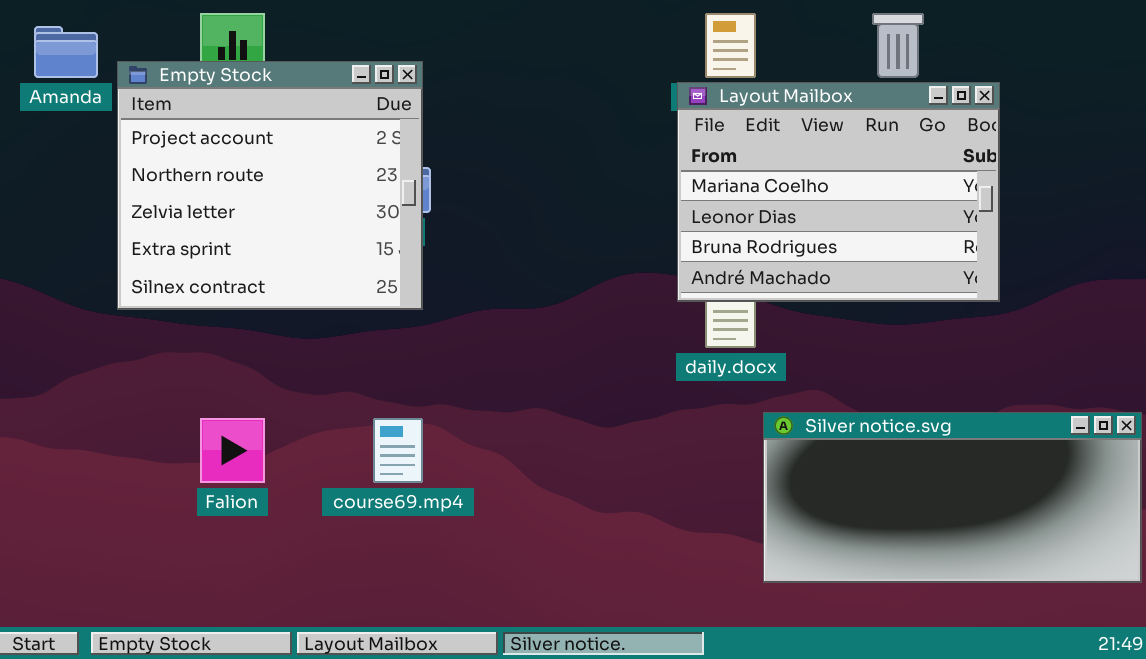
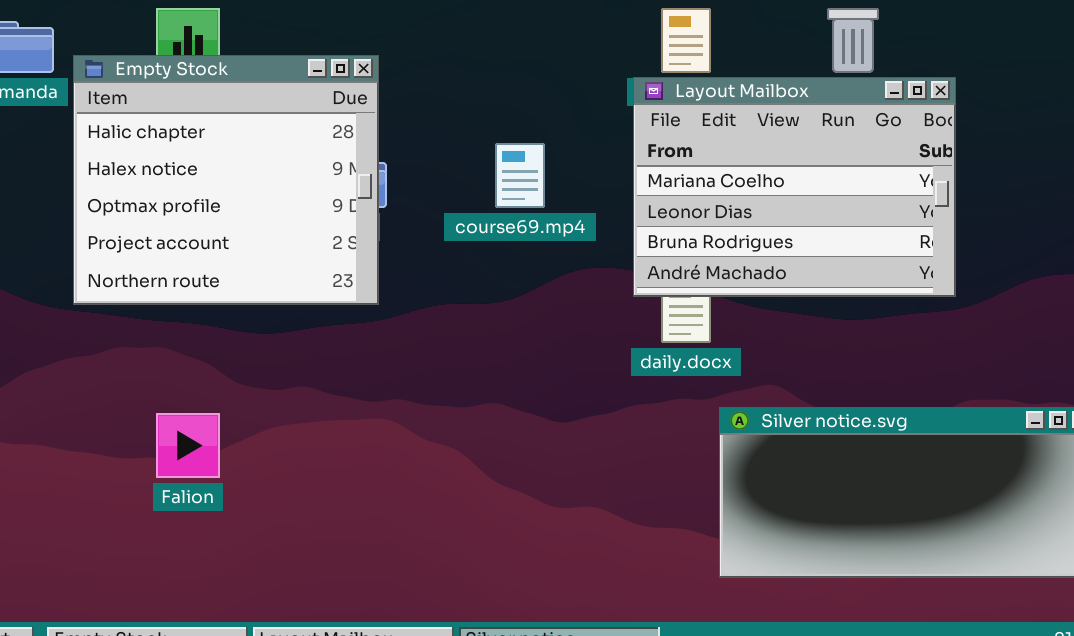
Empty Stock: [117,61,423,310] -> [73,55,379,305], scrolled up 3 rows
course69.mp4: [373,418,423,483] -> [495,143,545,208], moved

